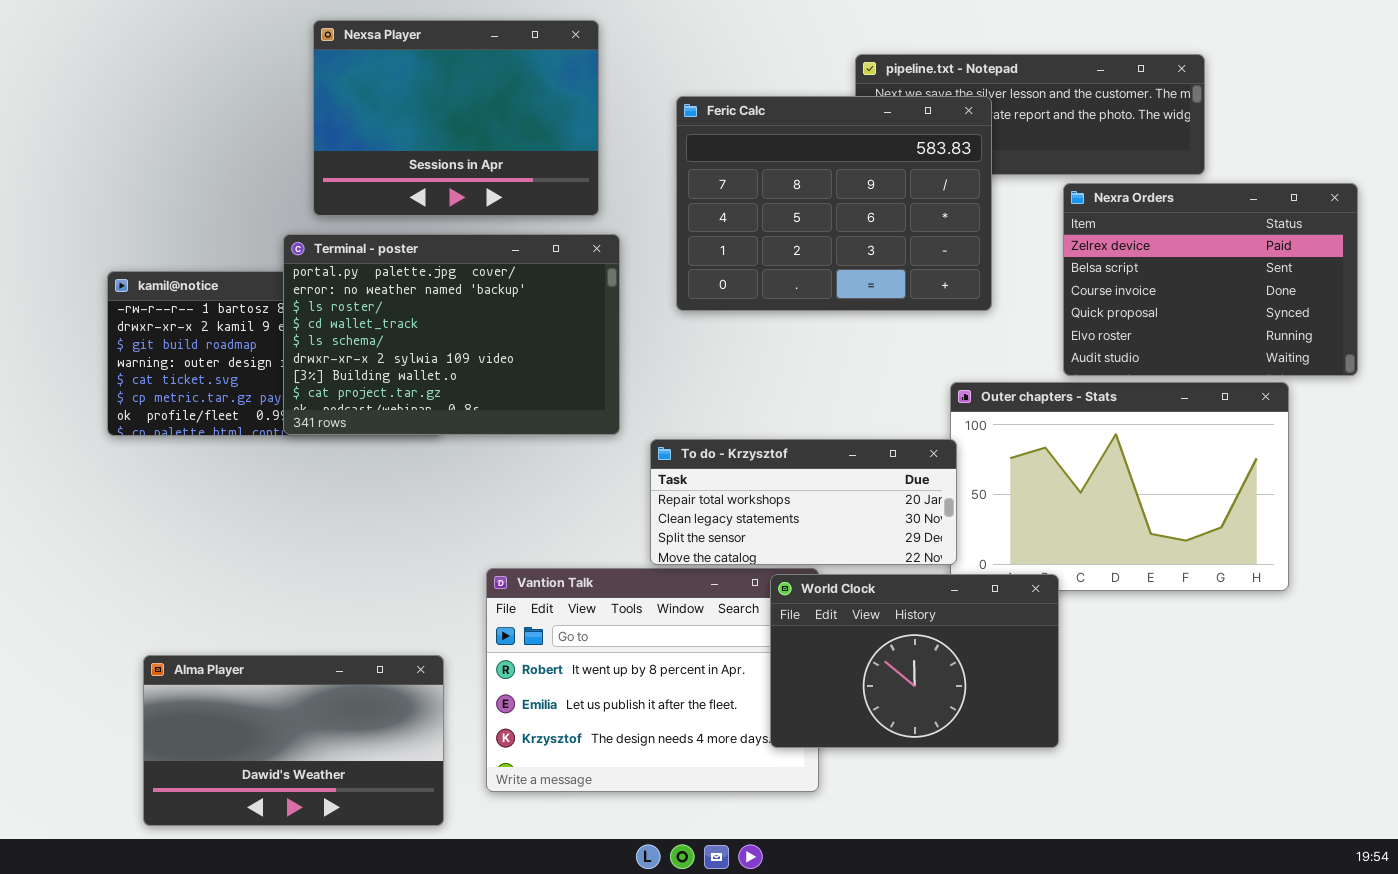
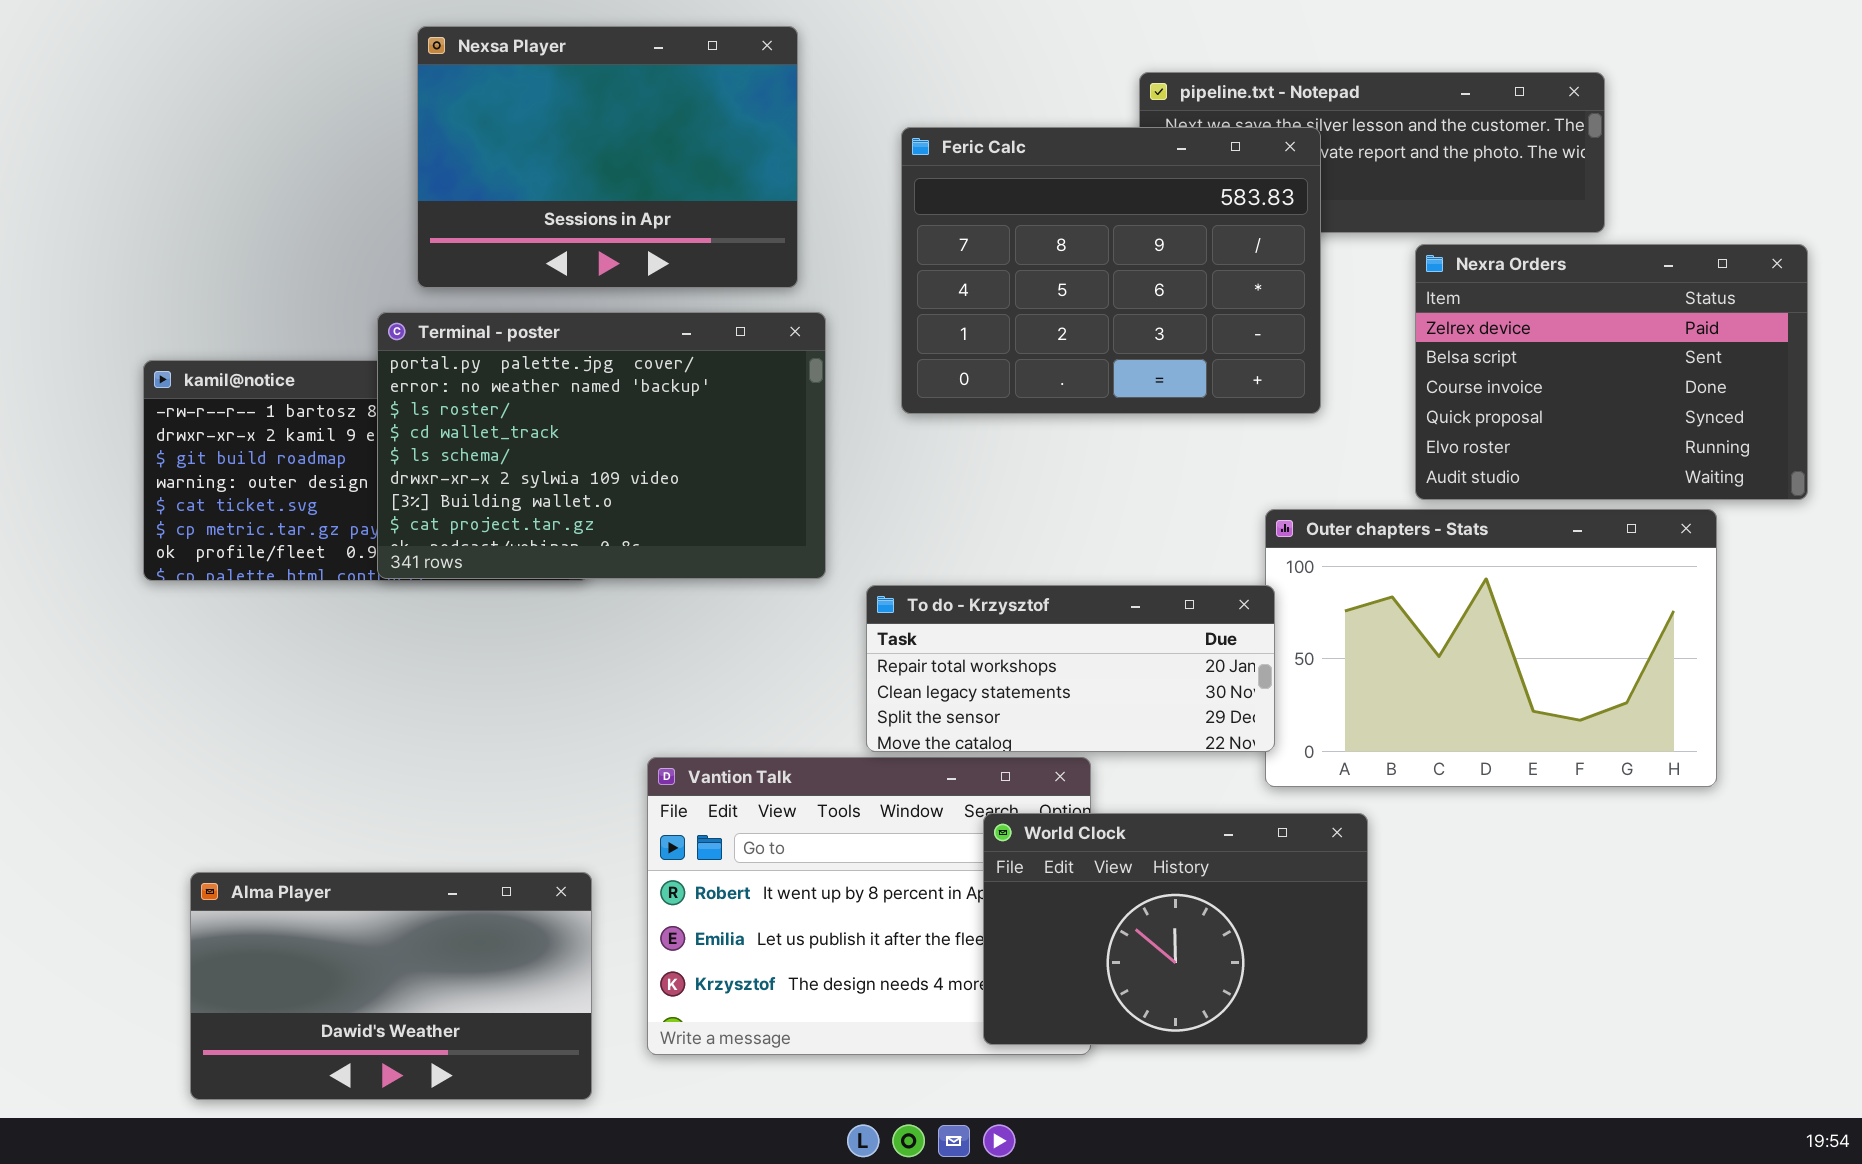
World Clock: [770,574,1059,748] -> [983,813,1368,1045], moved

